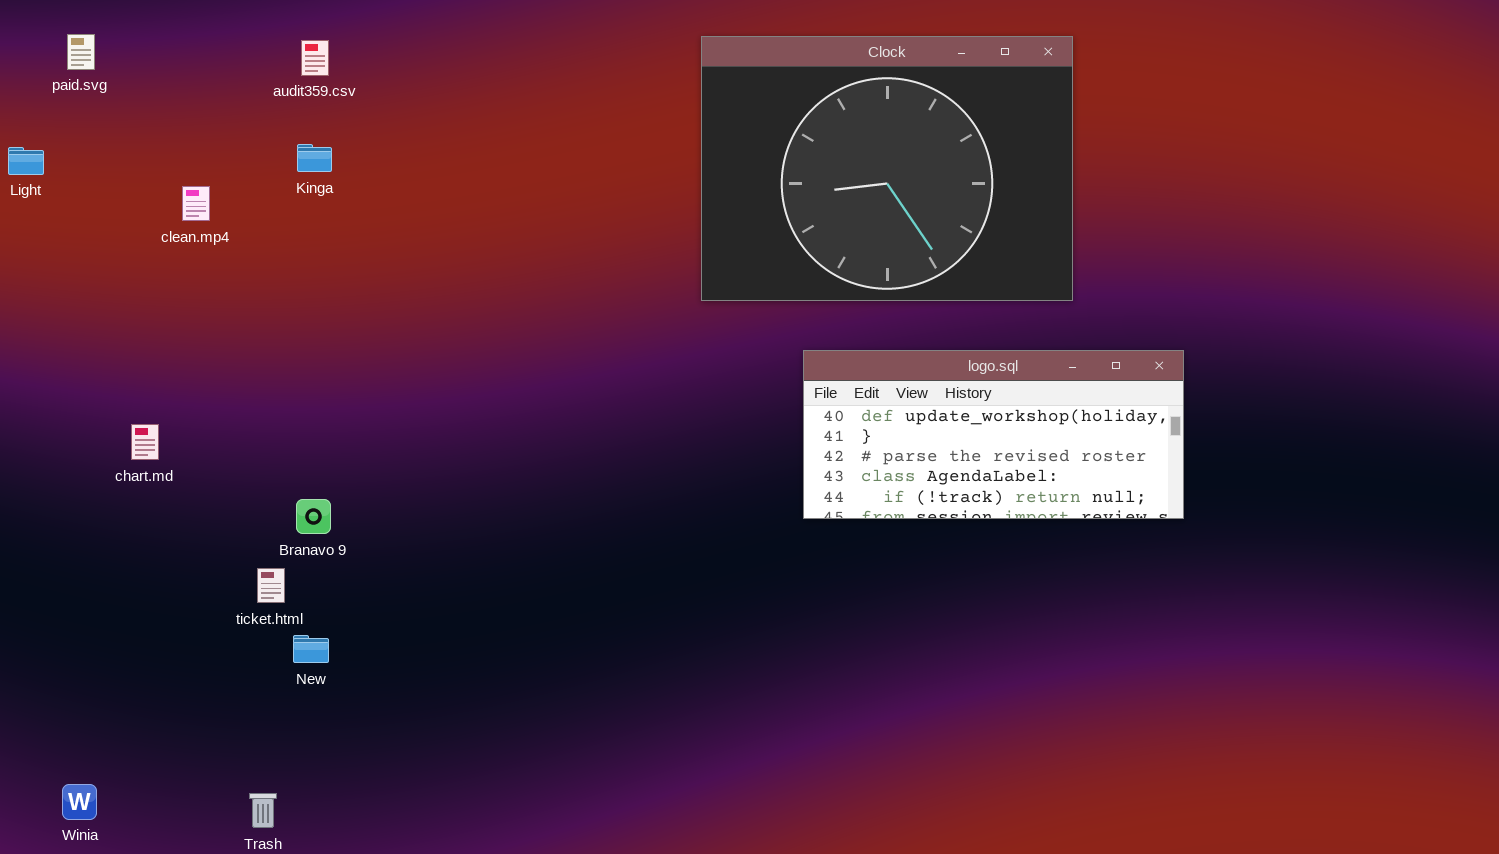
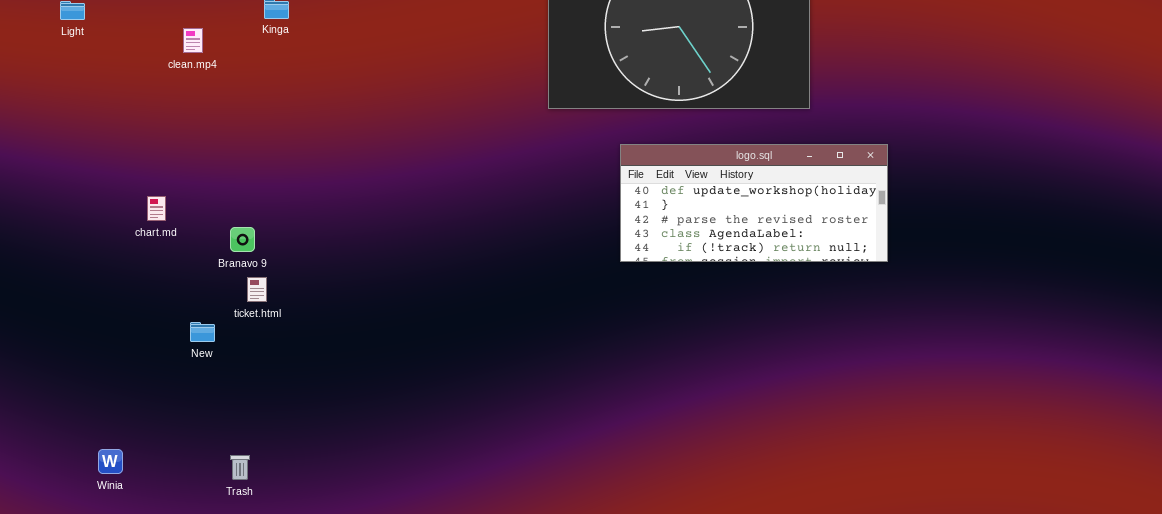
Branavo 9: [296,499,331,534] -> [230,227,255,252], moved
ticket.html: [257,568,285,603] -> [247,277,267,302], moved
New: [293,635,329,663] -> [190,322,215,342], moved

